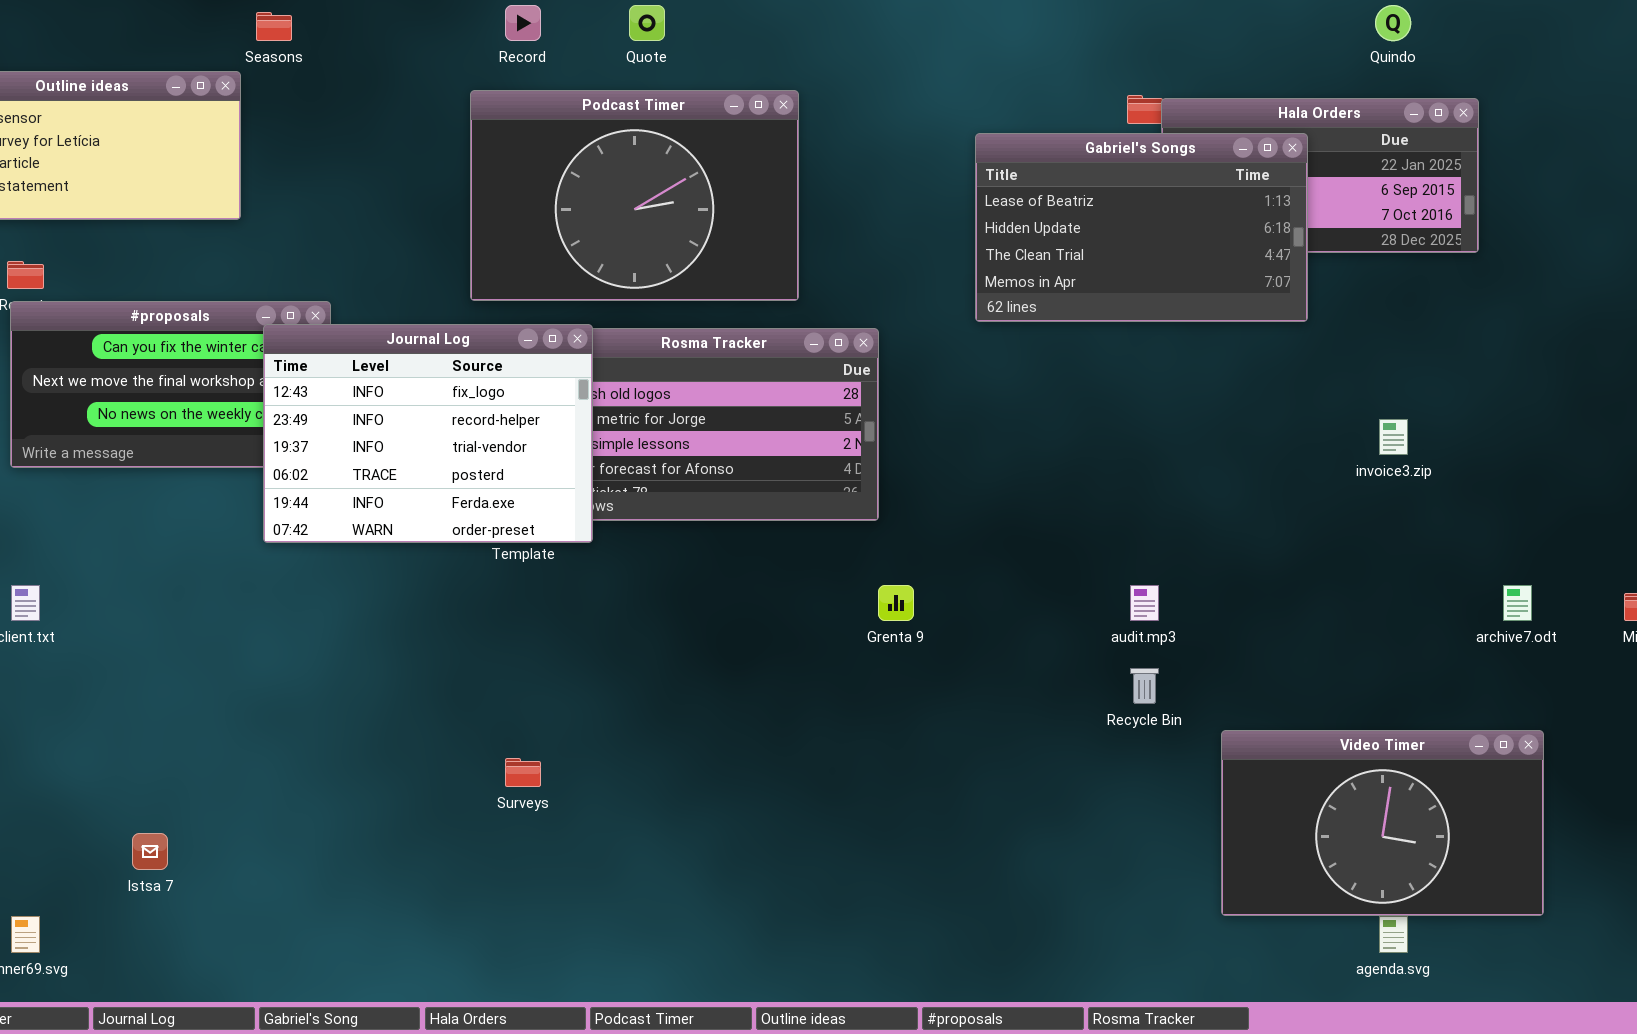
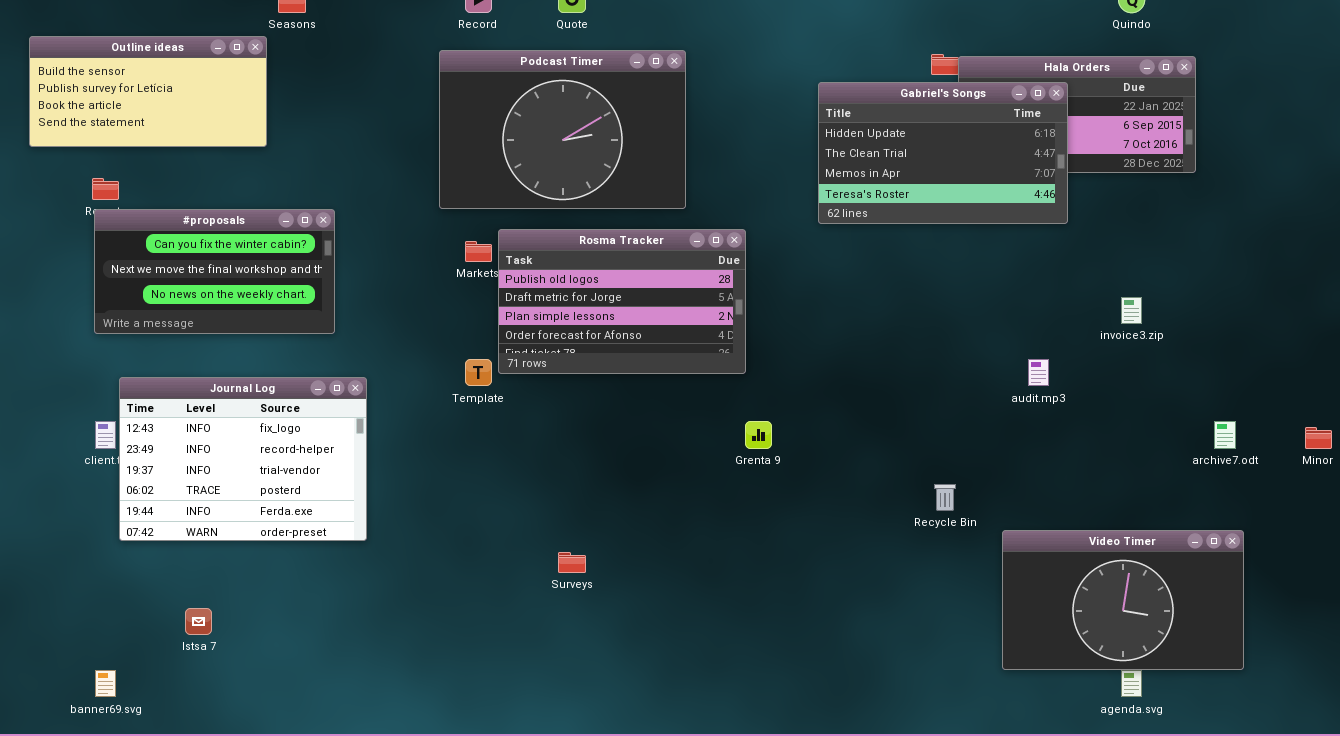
Gabriel's Songs: [975,133,1308,322] -> [818,82,1068,224], scrolled down 1 row
Journal Log: [263,324,593,543] -> [119,377,367,541], moved
audit.mp3: [1130,585,1159,621] -> [1028,359,1049,386], moved
Surveys: [505,758,541,787] -> [558,552,586,573], moved

